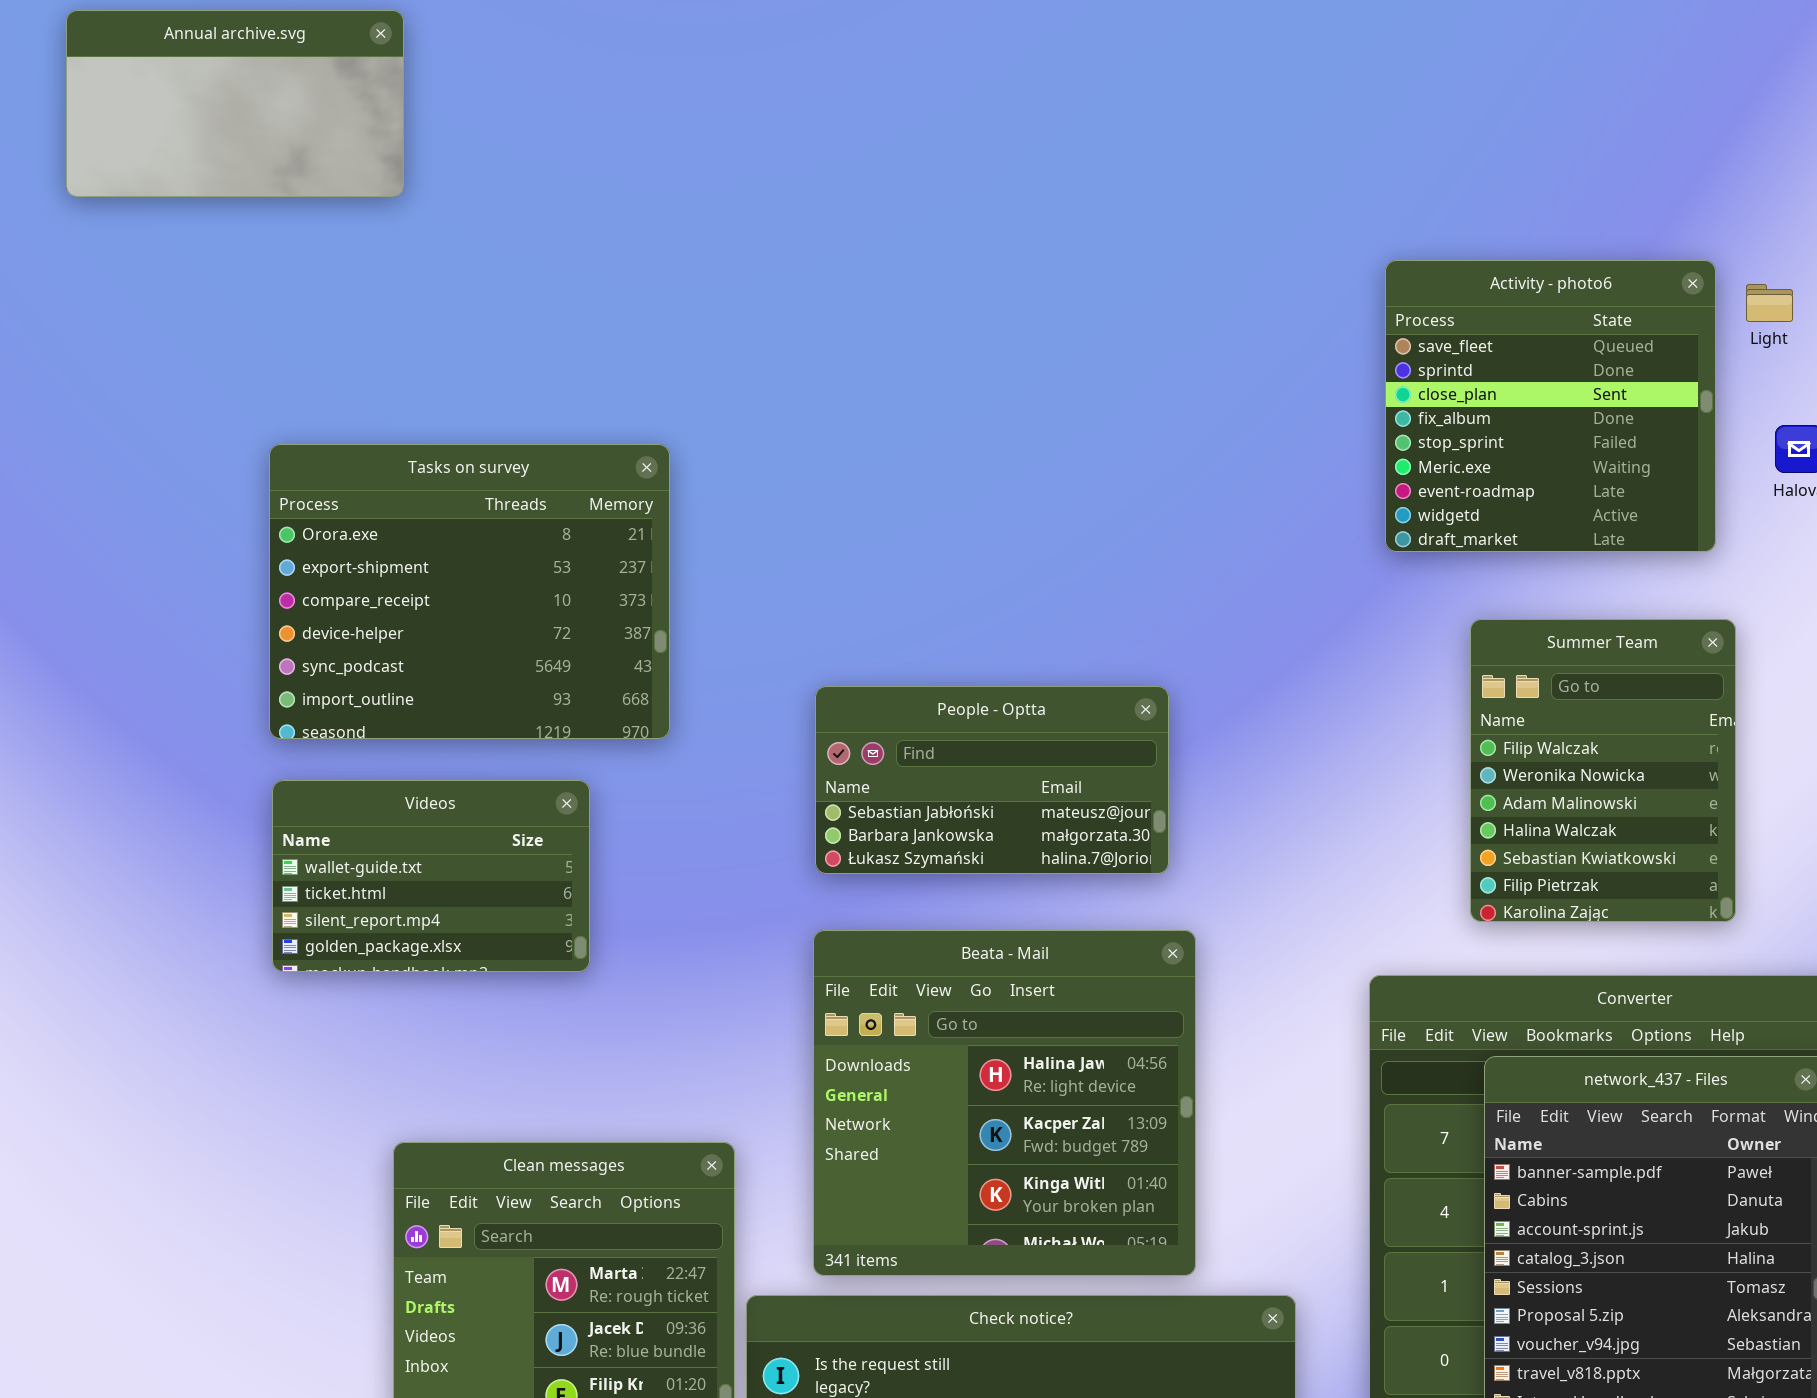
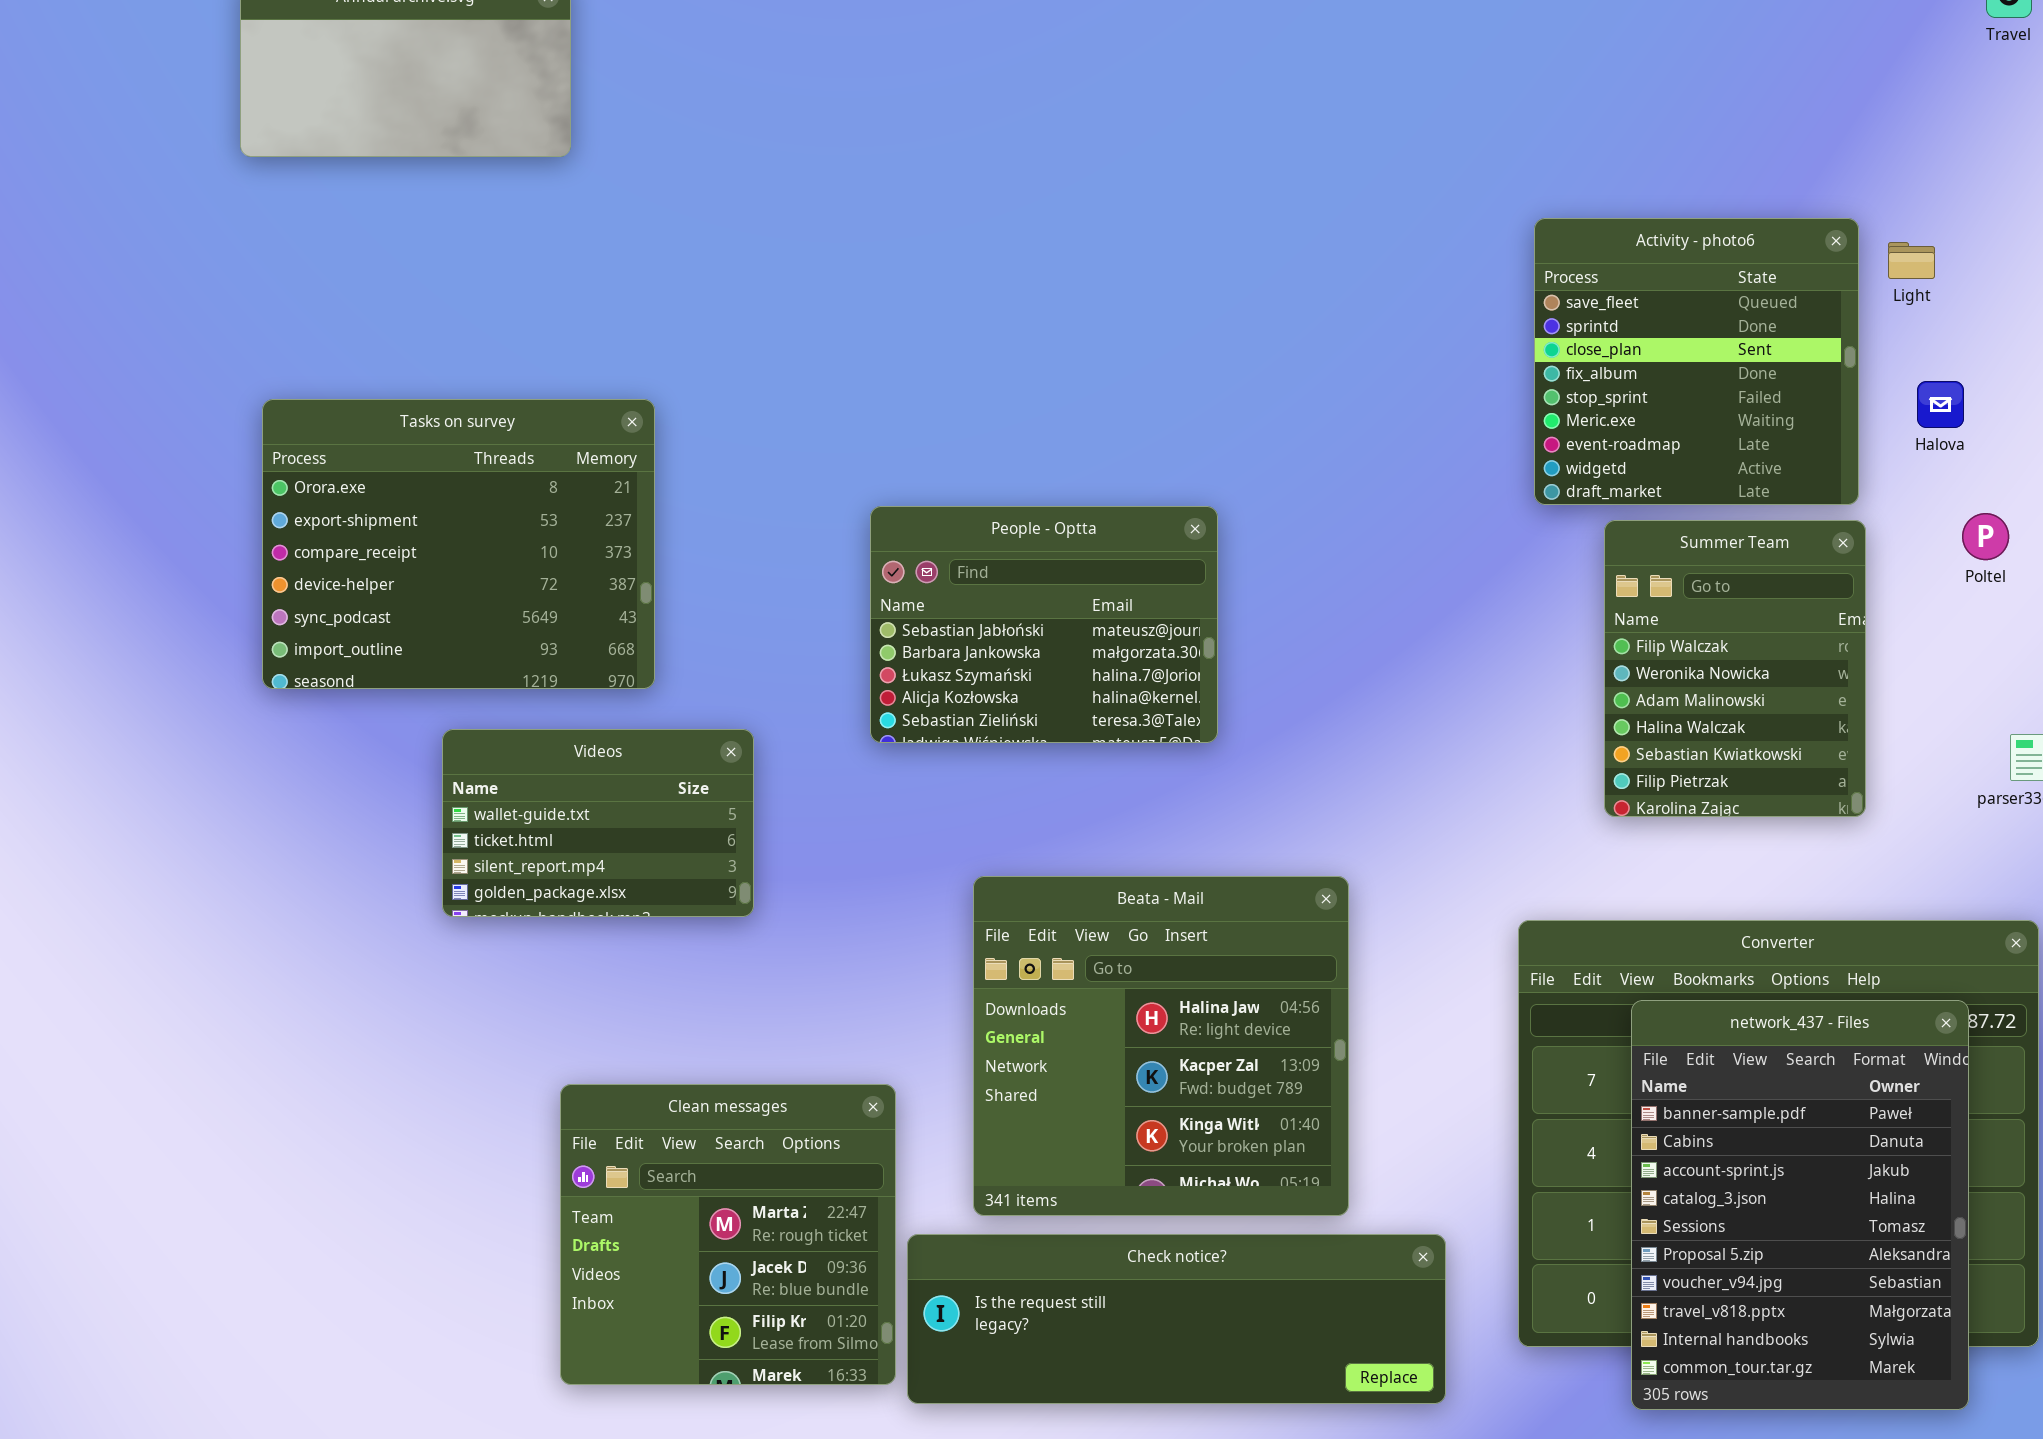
Tasks on survey: [269,444,670,739] -> [262,399,655,689], moved
Summer Team: [1470,619,1736,922] -> [1604,520,1866,817], moved
People - Optta: [815,686,1169,874] -> [870,506,1218,743], moved, resized

